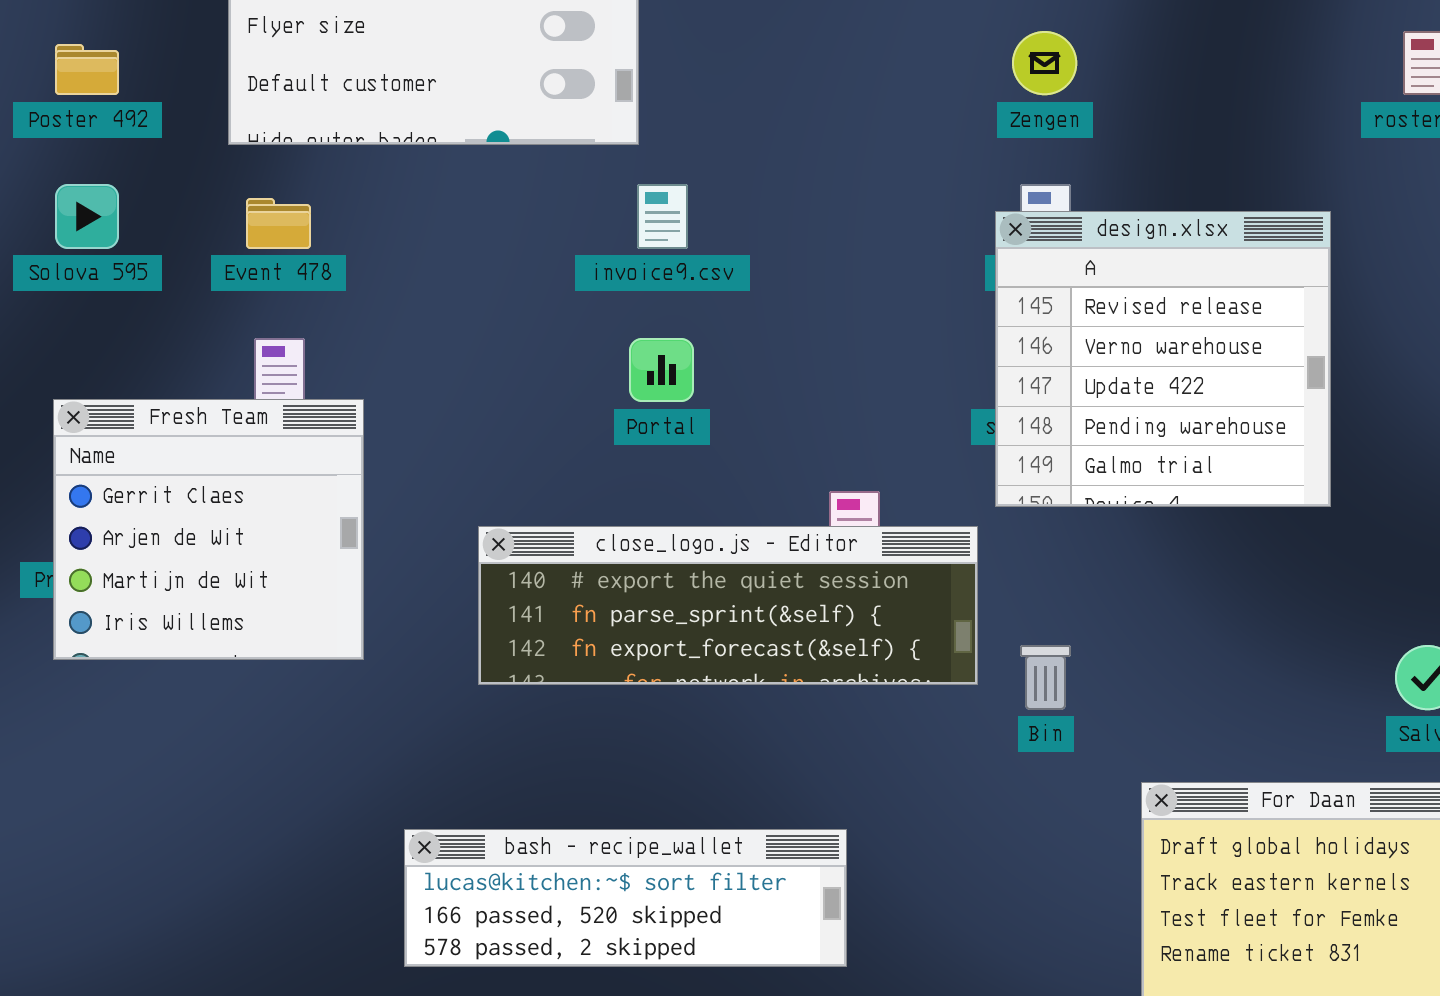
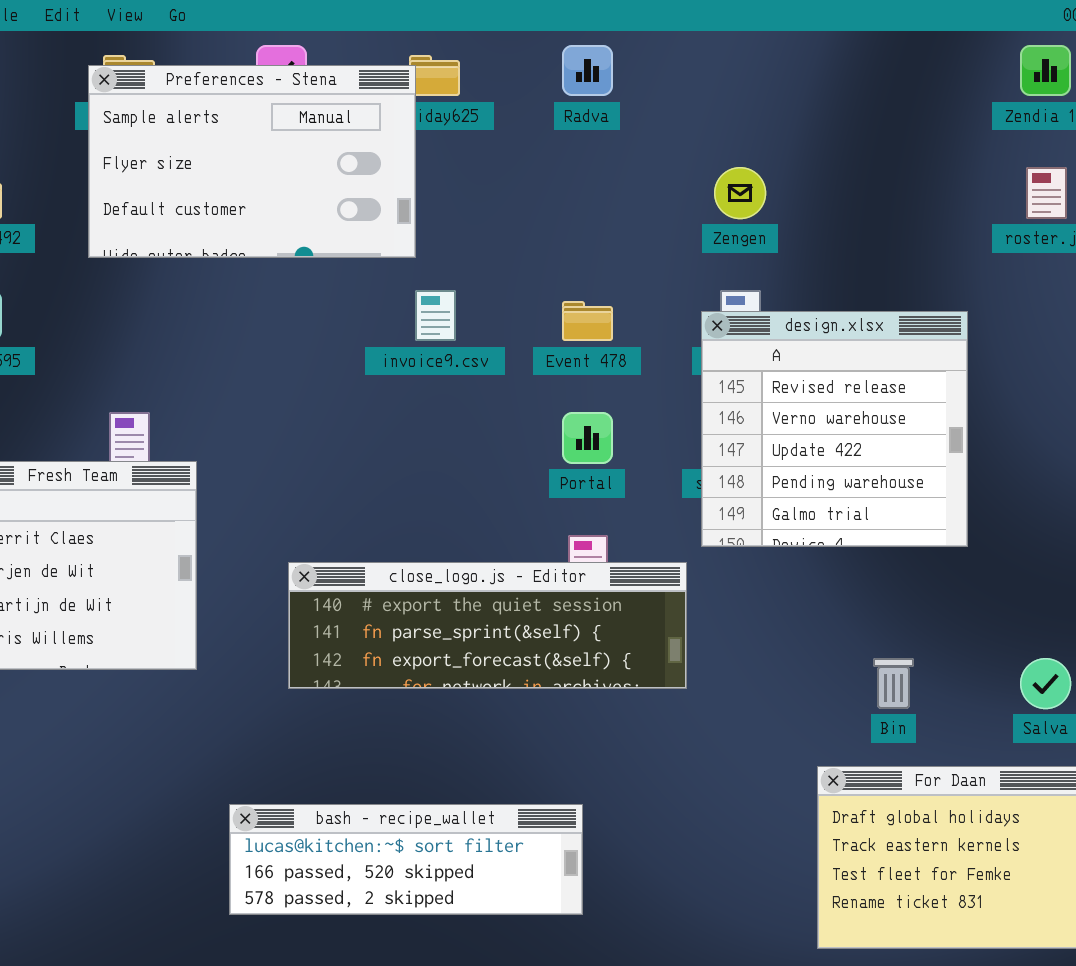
Event 478: [246,198,311,249] -> [562,301,613,341], moved
Portal: [629,338,694,402] -> [562,412,613,464], moved
Bin: [1020,645,1071,710] -> [873,658,914,709], moved

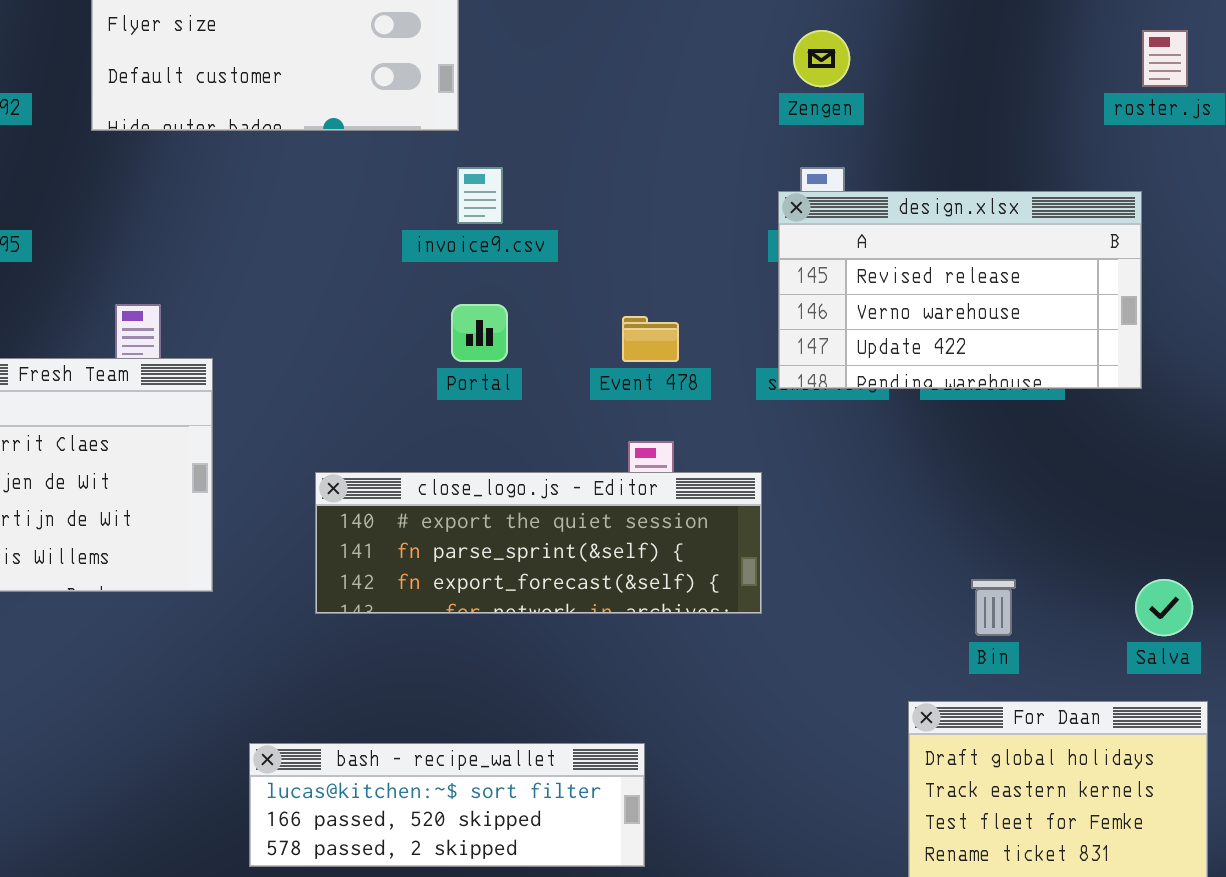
Event 478: [562,301,613,341] -> [622,316,679,362], moved
design.xlsx: [701,311,968,547] -> [778,191,1142,389], resized
Portal: [562,412,613,464] -> [451,304,508,362], moved

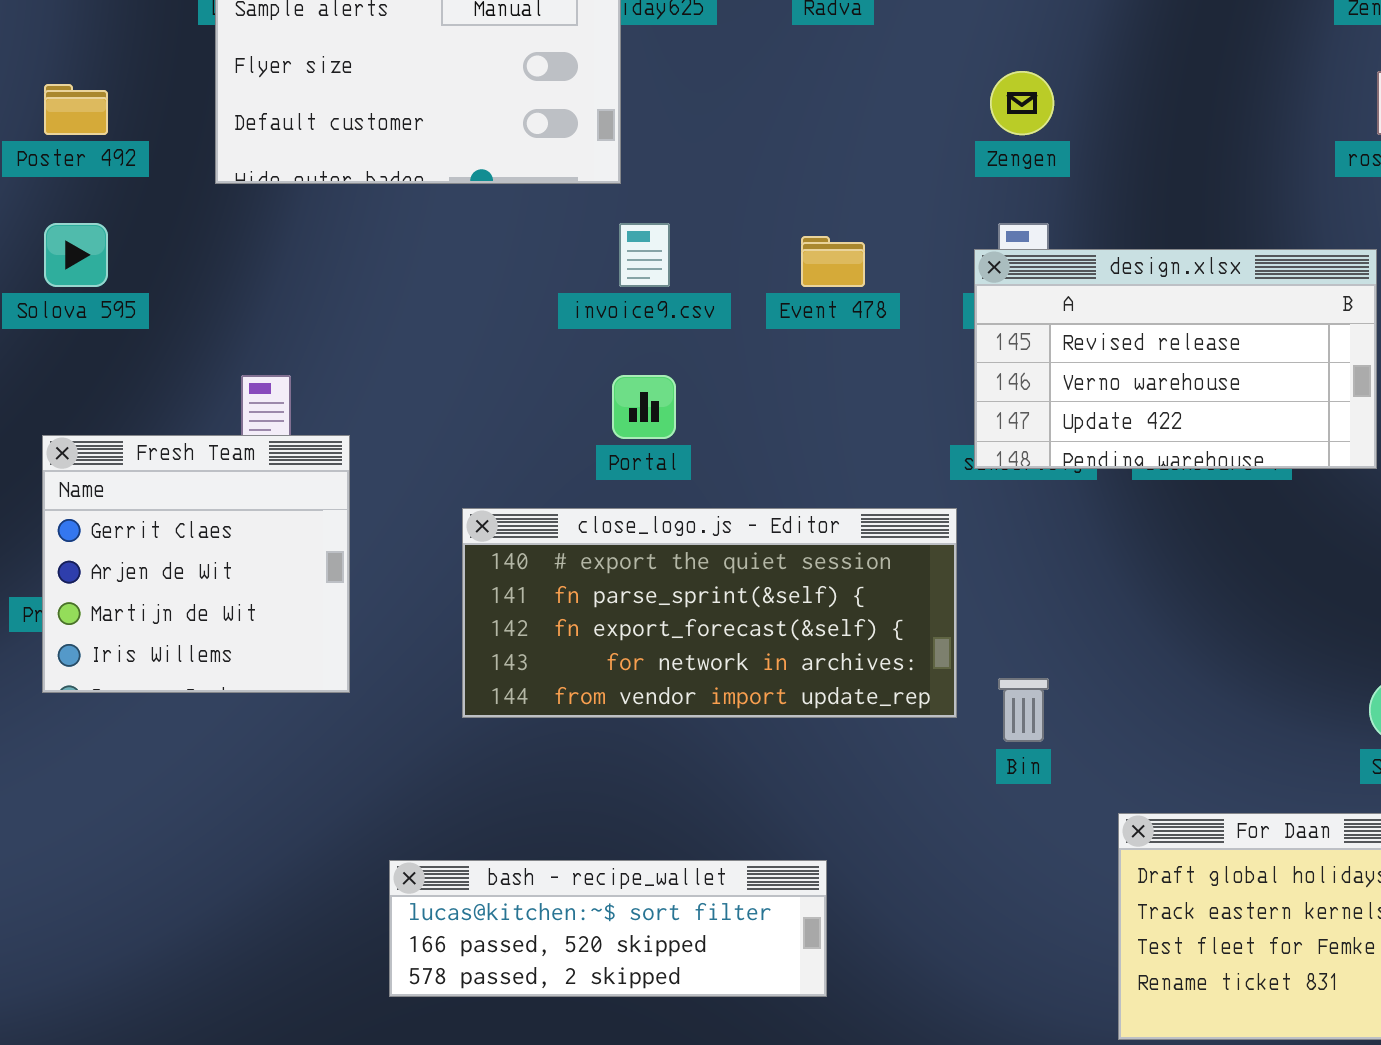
Event 478: [622,316,679,362] -> [801,236,865,287], moved
close_logo.js - Editor: [315,472,762,614] -> [462,508,957,718], resized
Bin: [971,579,1016,636] -> [998,678,1049,742], moved

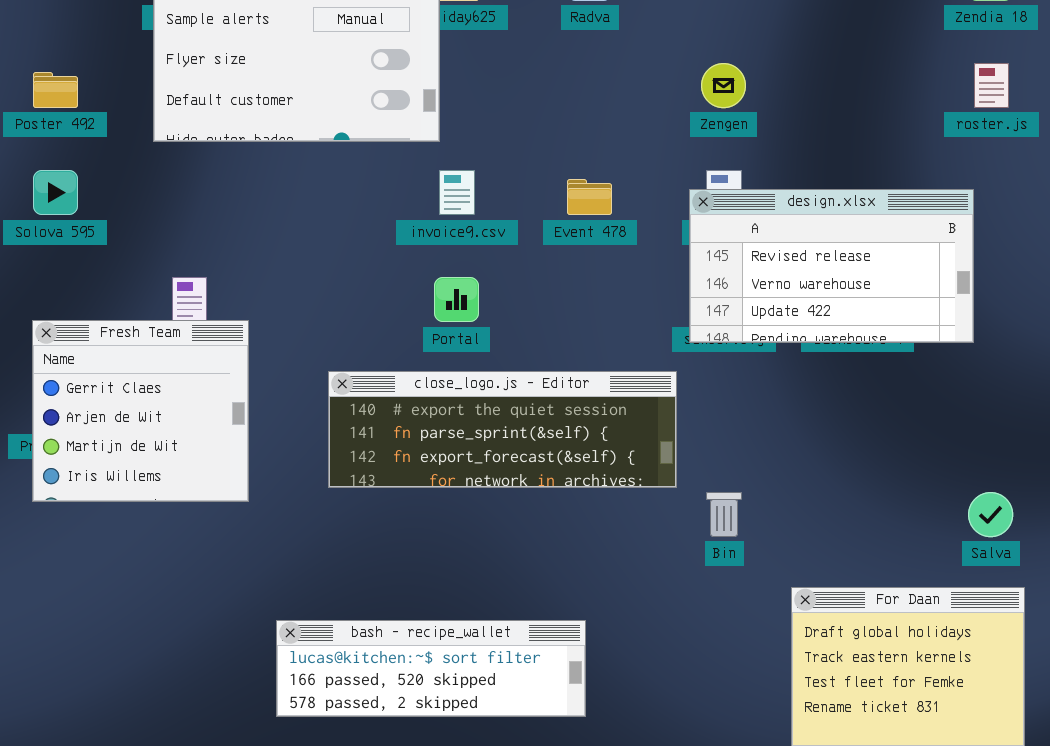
close_logo.js - Editor: [462,508,957,718] -> [328,371,677,488], resized

